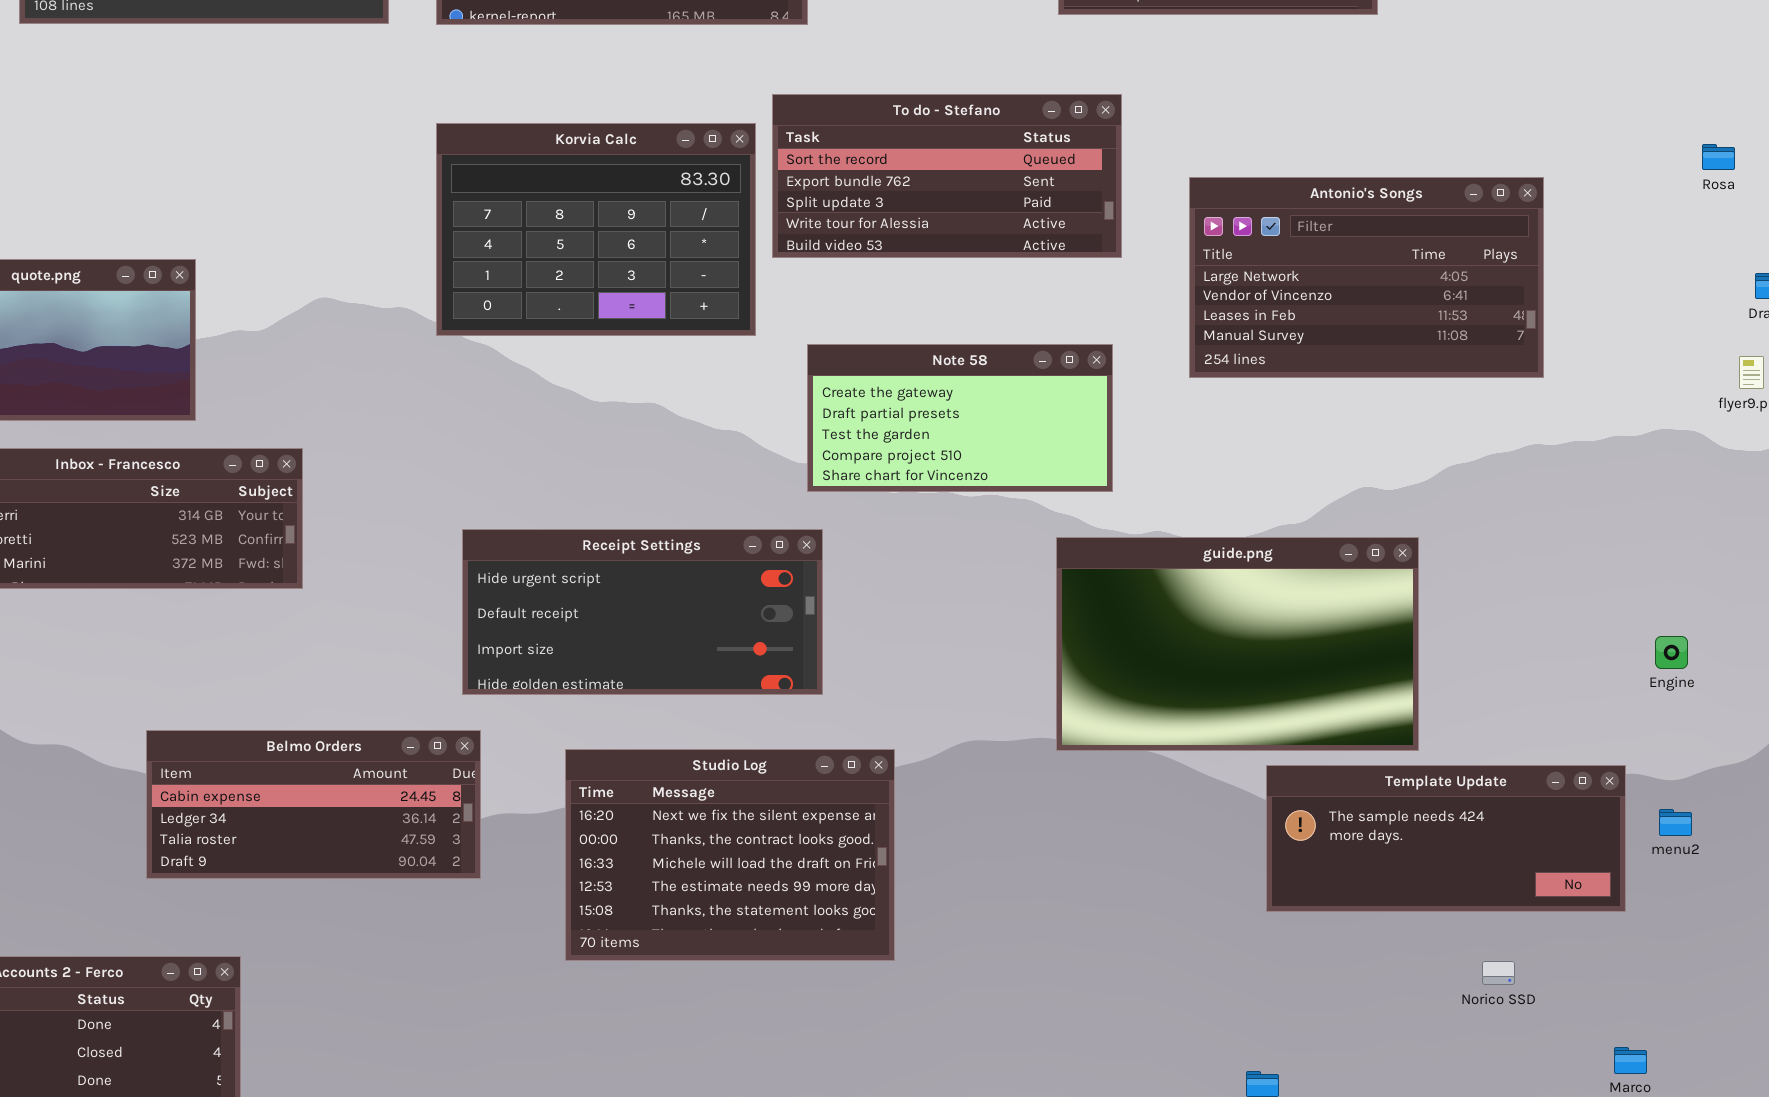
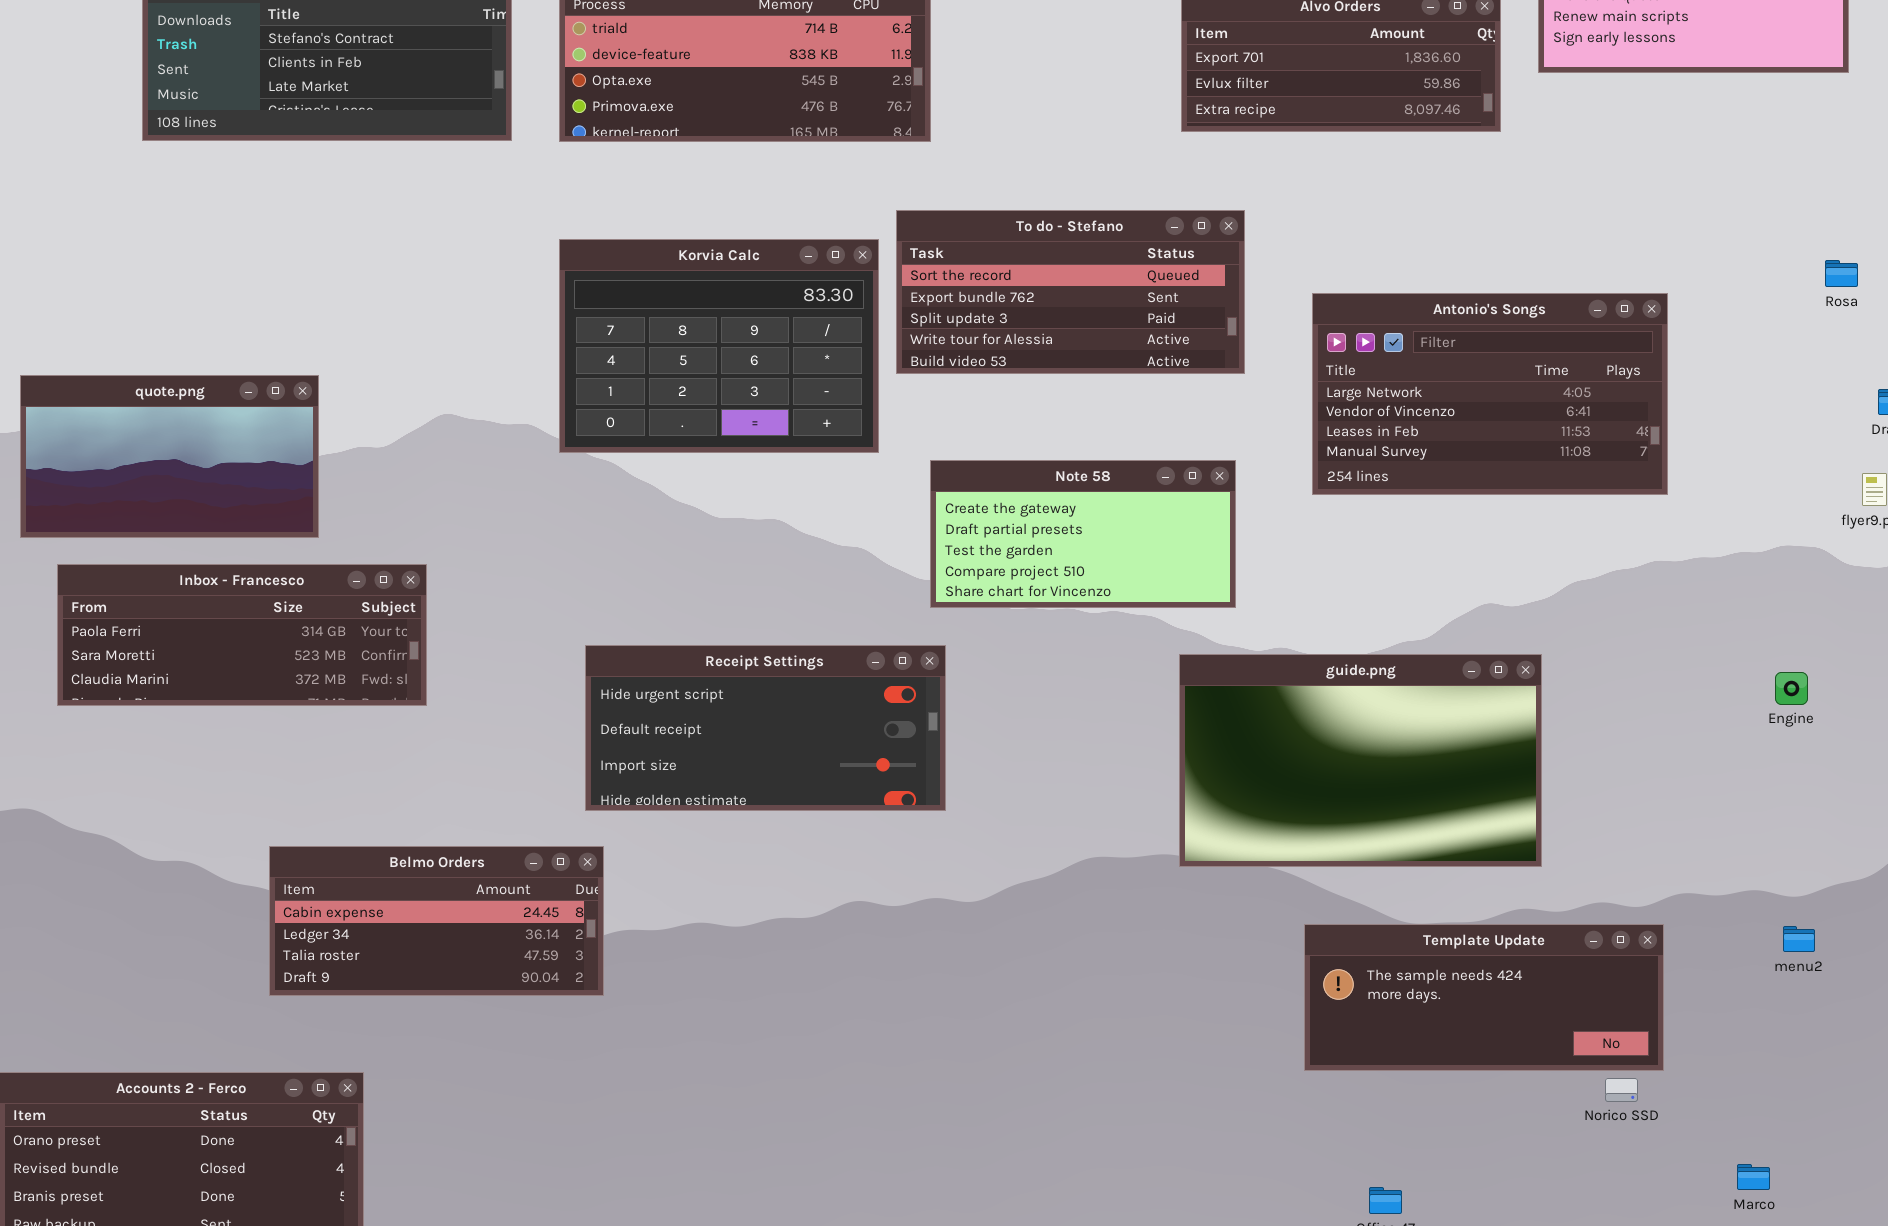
Engine: [1655,636,1688,669] -> [1775,672,1808,705], moved
Studio Log: [565,749,895,961] -> none, closed
Template Update: [1266,765,1626,912] -> [1304,924,1664,1071], moved

